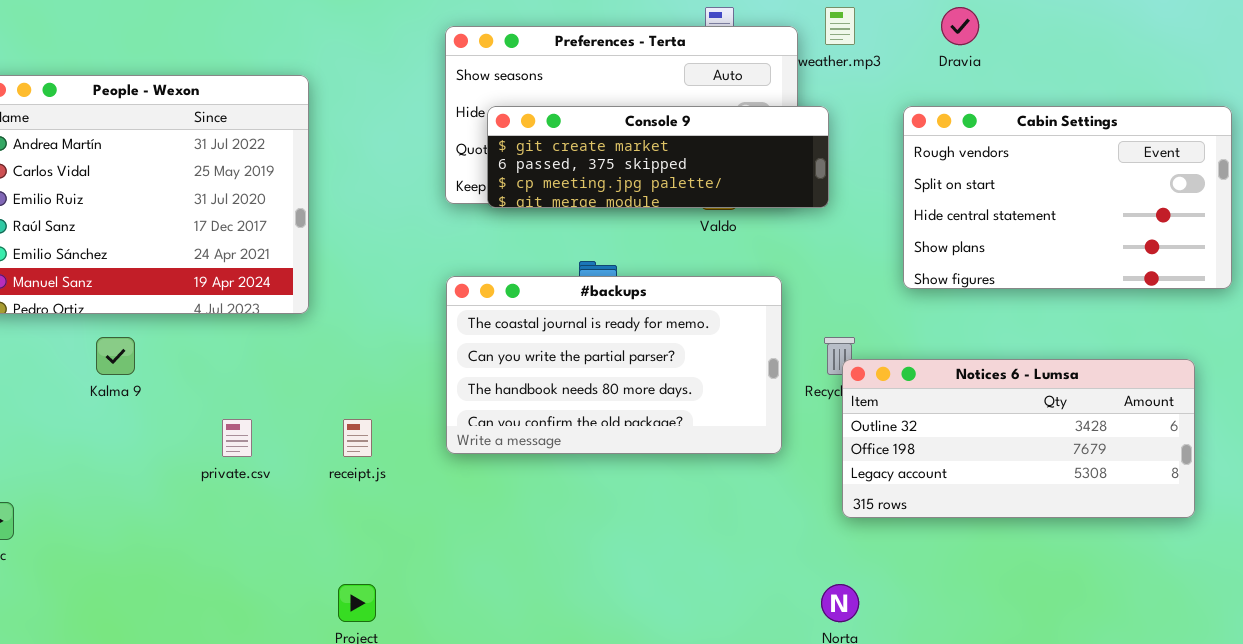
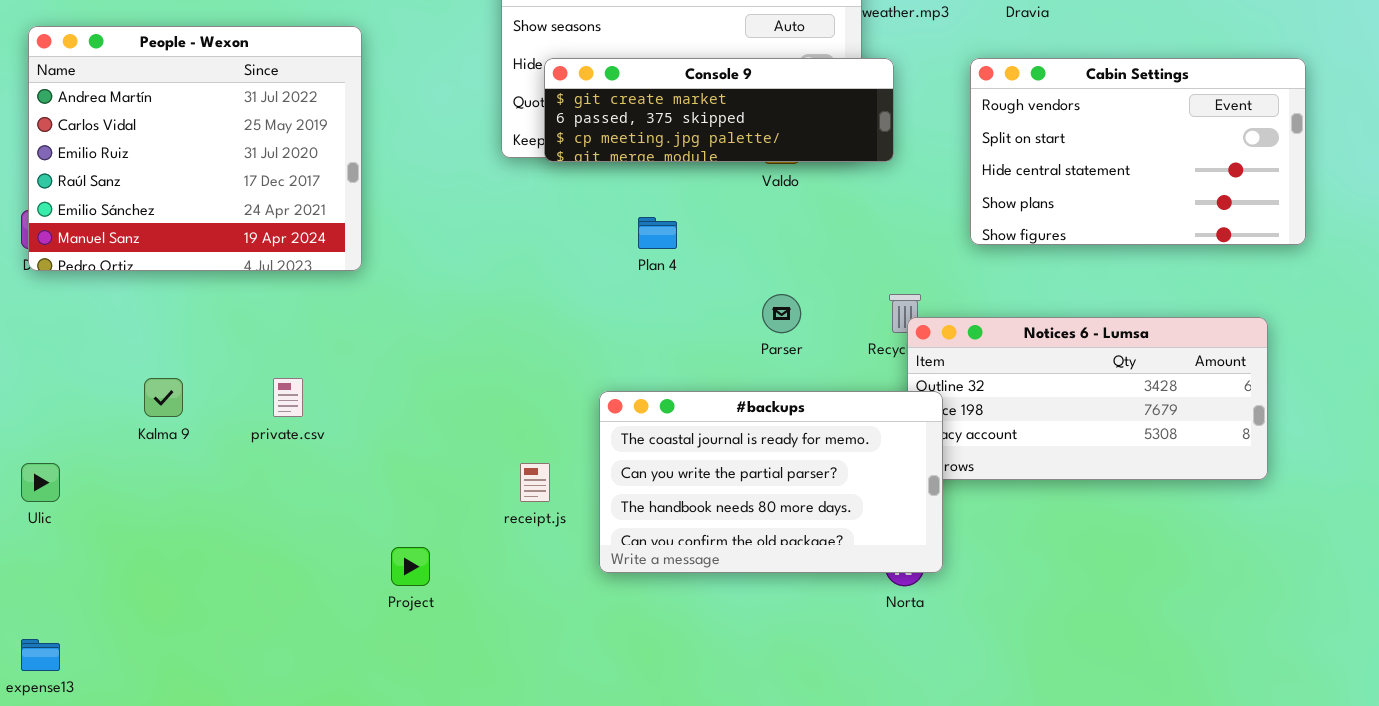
#backups: [446,276,782,454] -> [599,391,943,573], moved
Kalma 9: [96,337,135,375] -> [144,378,183,417], moved
receipt.js: [343,419,372,457] -> [520,463,550,502], moved

